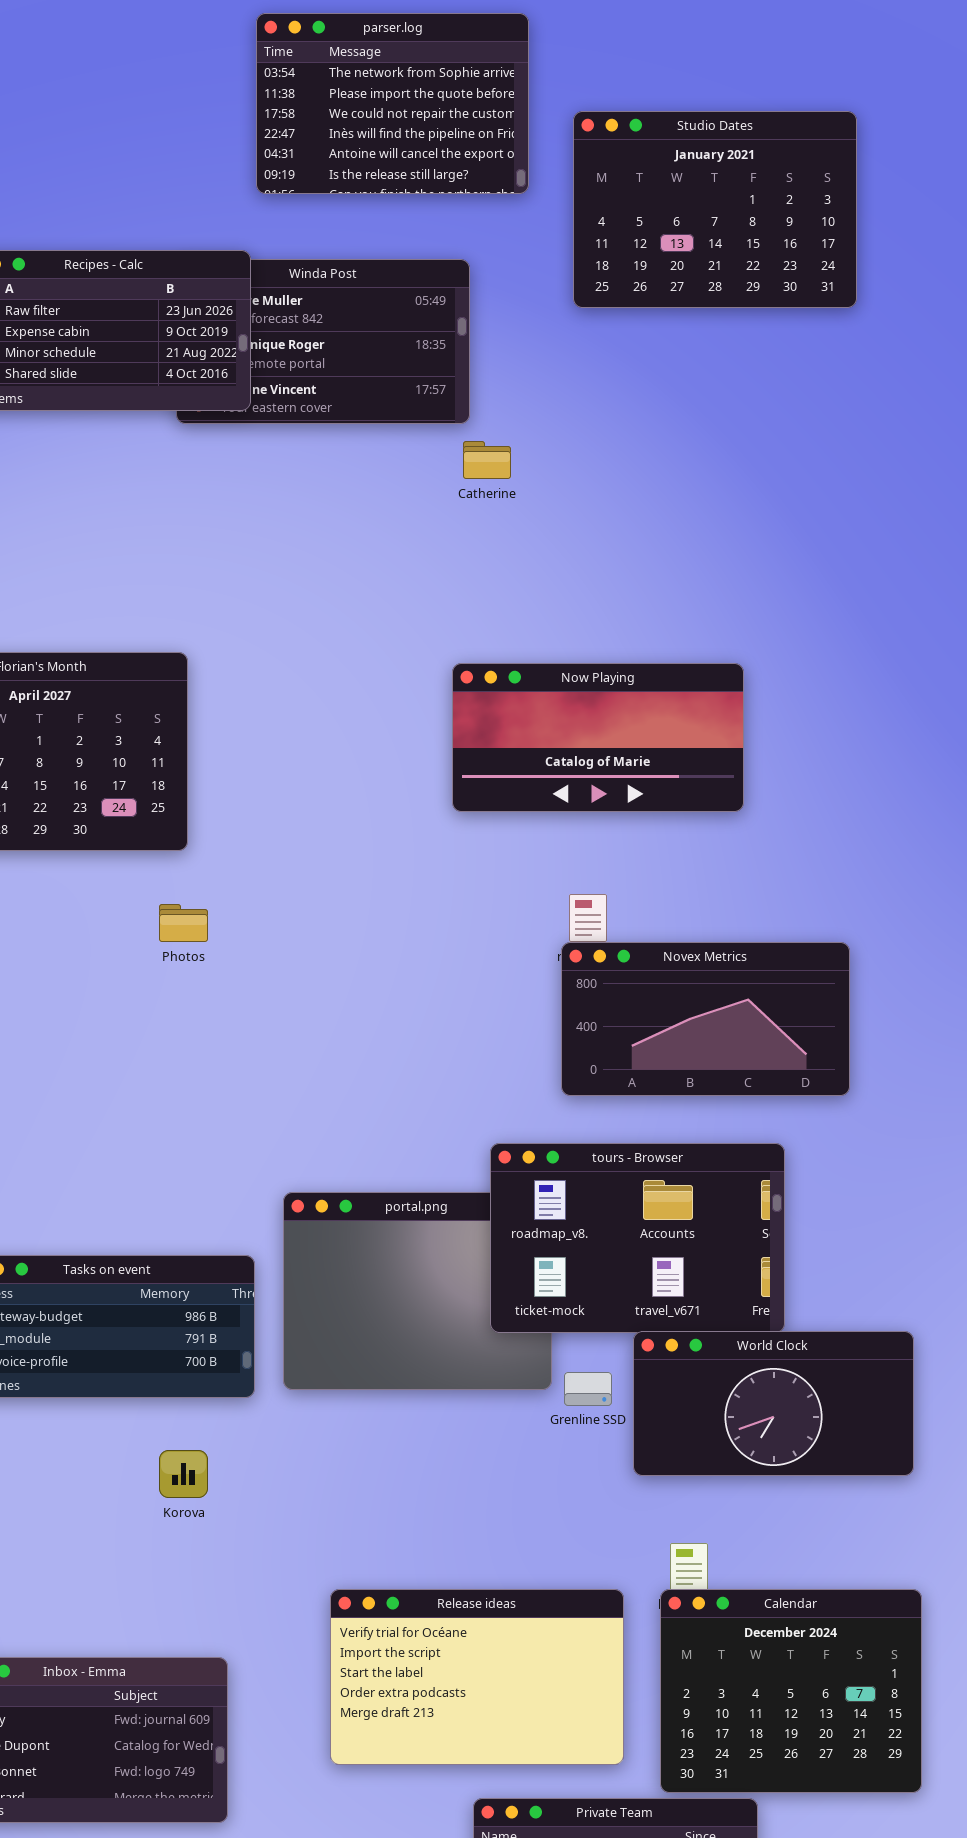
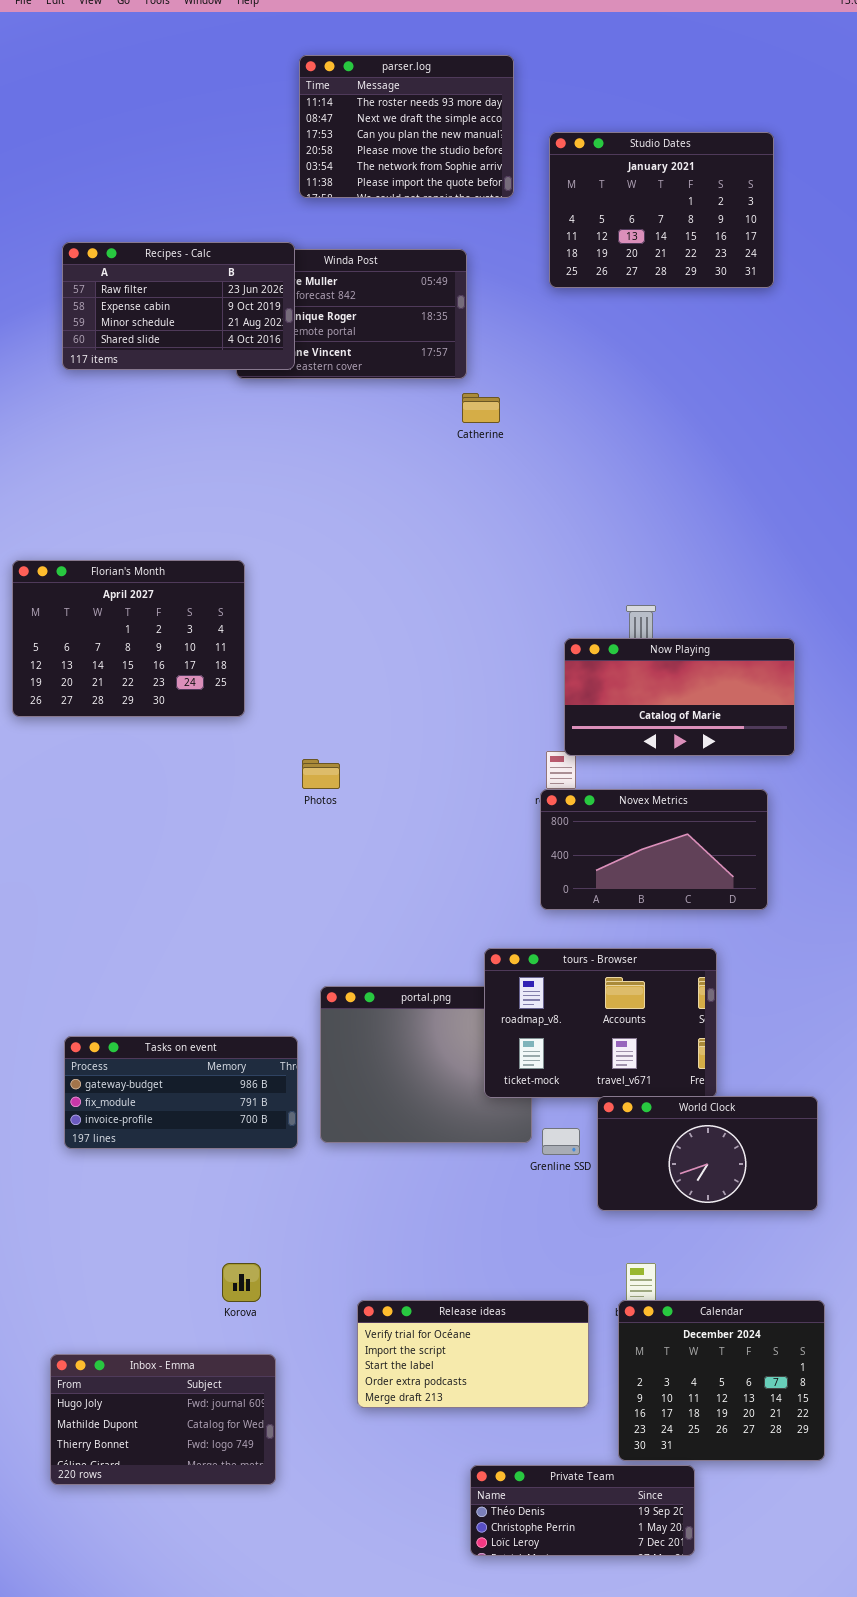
parser.log: [256,13,529,194] -> [299,55,514,198], scrolled up 4 rows
Now Playing: [452,663,744,812] -> [564,638,795,756], moved
Photos: [159,904,208,942] -> [302,759,340,789], moved
Korova: [159,1450,208,1498] -> [222,1263,261,1302], moved
Release ideas: [330,1589,624,1765] -> [357,1300,589,1408], resized

